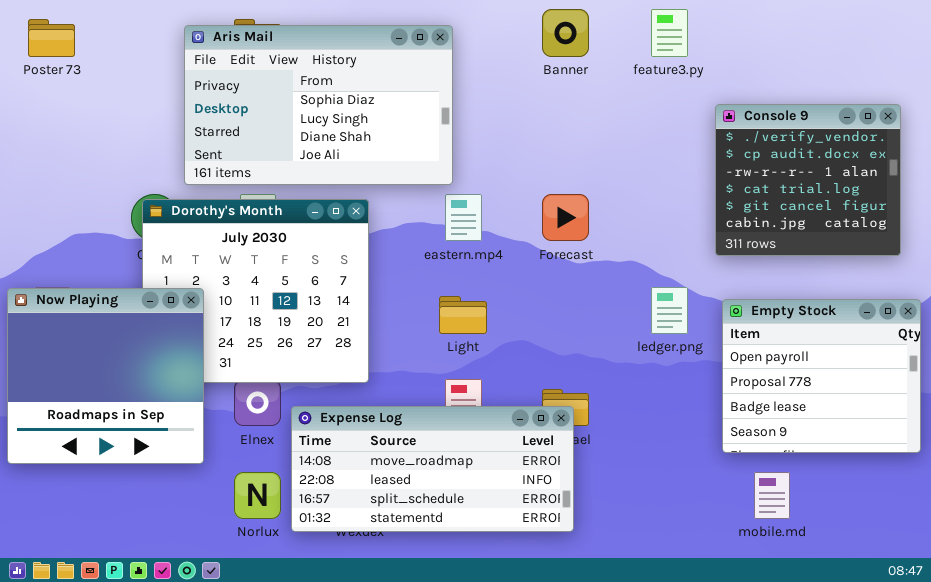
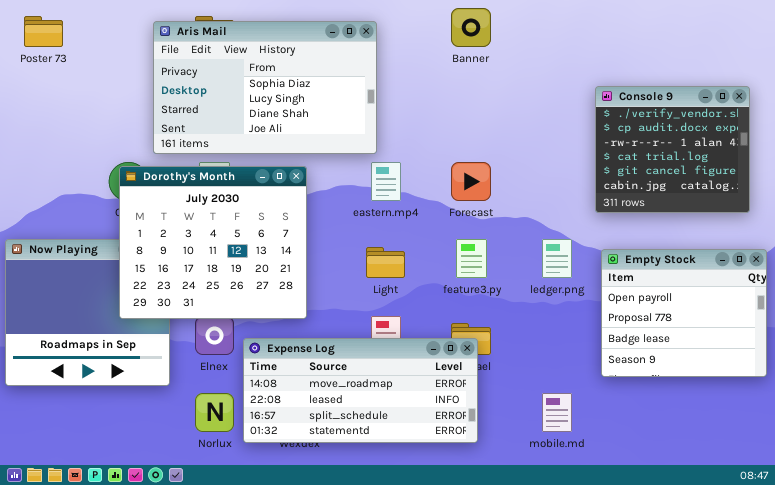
feature3.py: [651,9,688,57] -> [456,239,487,278], moved
Dorothy's Month: [142,199,369,383] -> [119,166,307,319], raised
mobile.md: [754,472,790,519] -> [542,393,572,432], moved

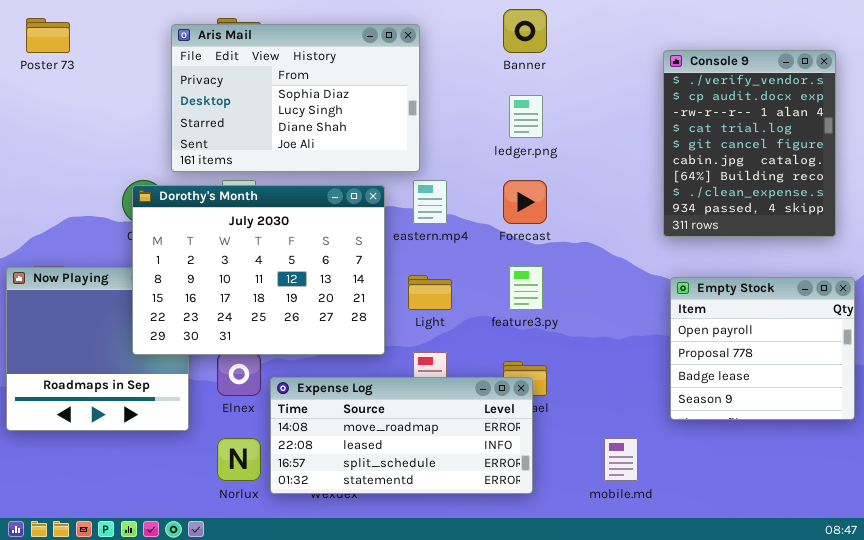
Console 9: [595,86,750,213] -> [663,50,836,237], resized
Dorothy's Month: [119,166,307,319] -> [132,185,385,355], resized
ledger.png: [542,239,572,278] -> [509,95,543,138], moved

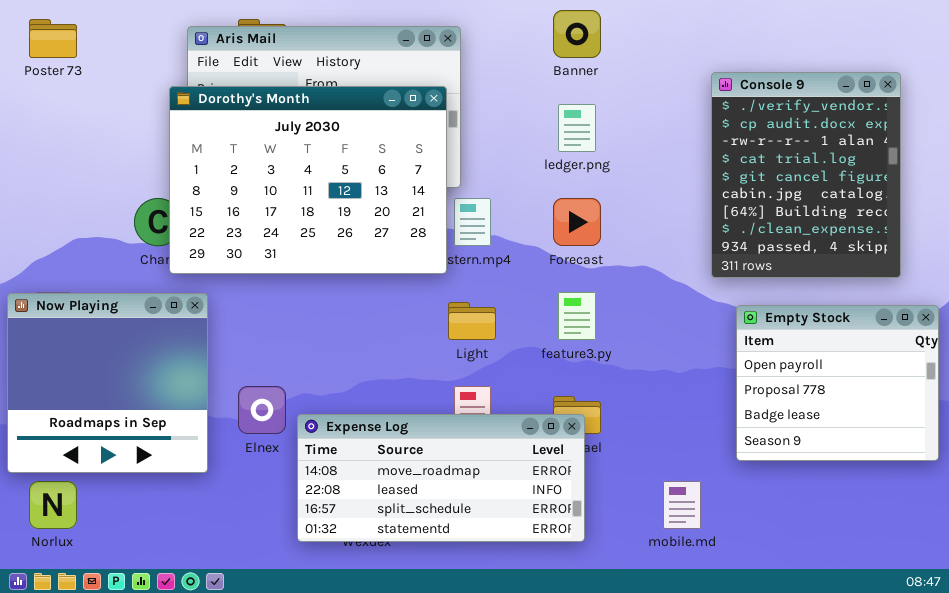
Console 9: [663,50,836,237] -> [711,72,901,278], moved
Dorothy's Month: [132,185,385,355] -> [169,86,447,274], moved
Norlux: [217,438,261,481] -> [29,481,77,529], moved

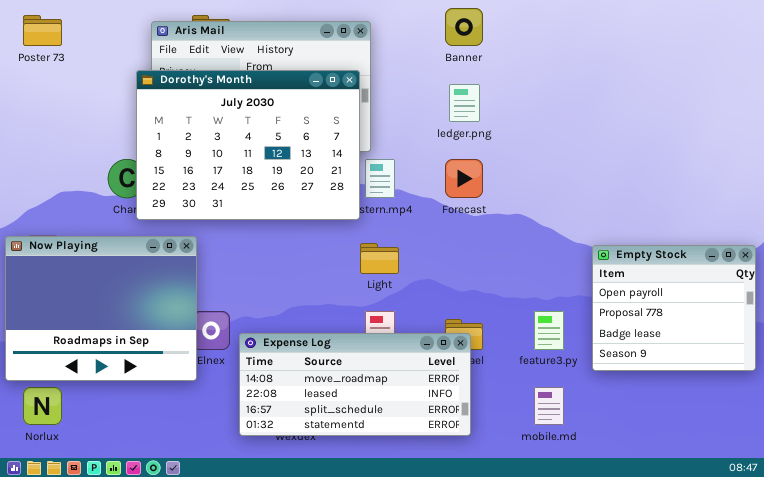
Console 9: [711,72,901,278] -> none, closed
feature3.py: [558,292,596,340] -> [534,311,564,350], moved
Now Playing: [7,293,208,473] -> [5,236,197,381], resized

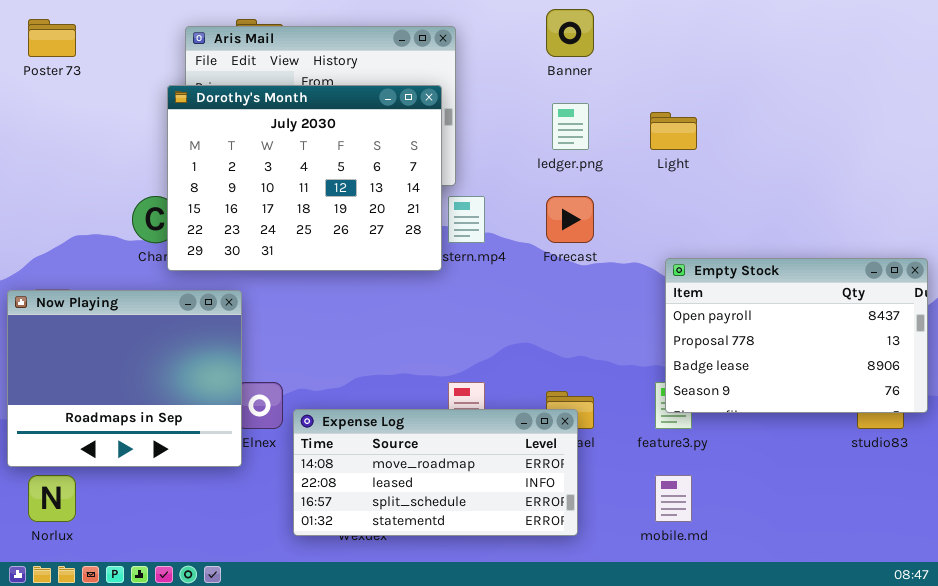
Light: [360,243,399,274] -> [650,112,697,150], moved
Empty Stock: [592,245,756,371] -> [665,258,928,413], moved, resized

